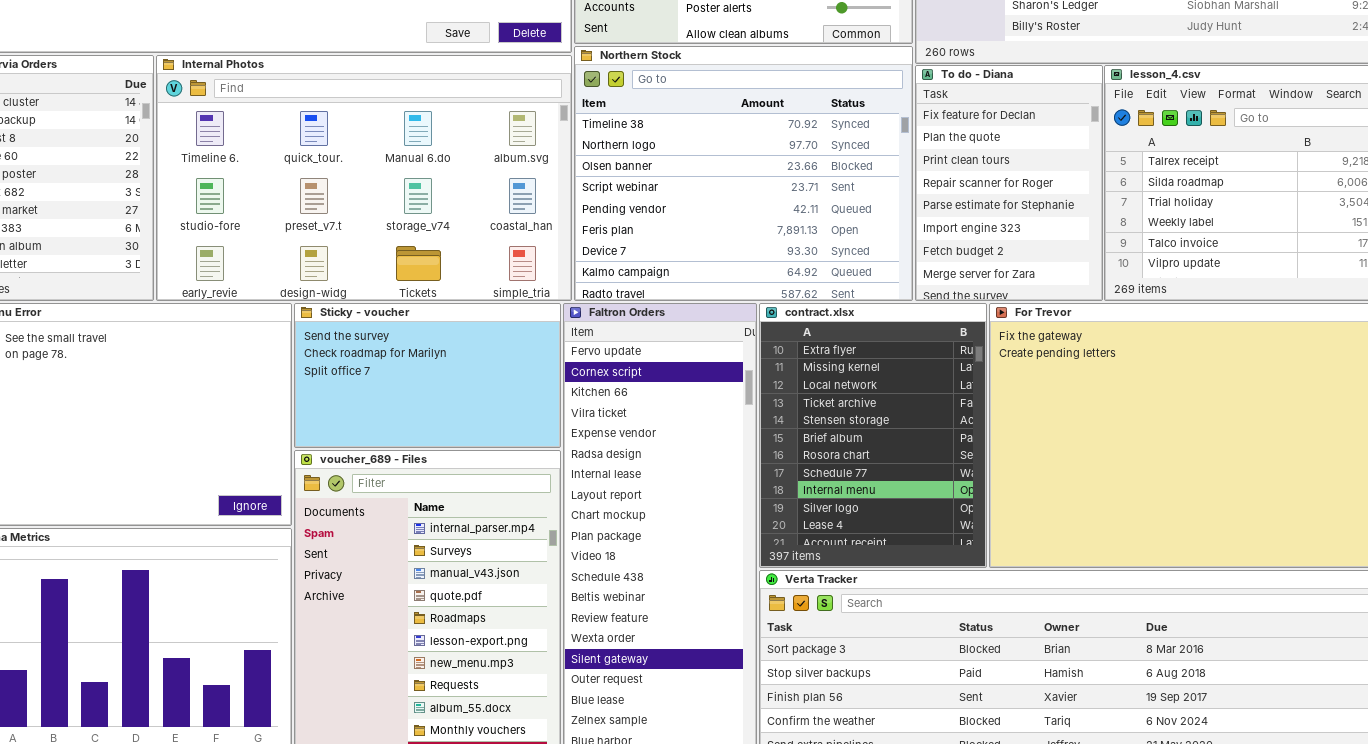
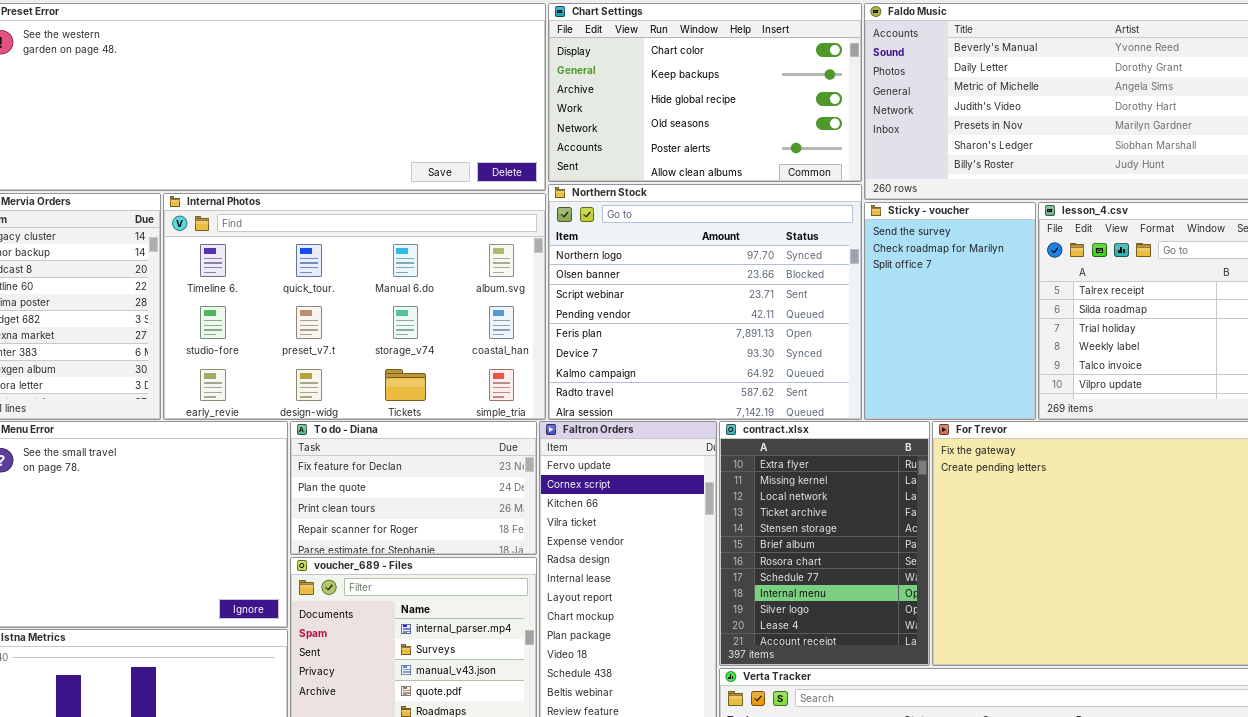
Northern Stock: [574,46,913,301] -> [548,184,862,420], scrolled down 1 row
To do - Diana: [915,65,1103,301] -> [290,421,537,555], moved, resized
Sticky - voucher: [294,303,561,448] -> [864,202,1036,420], moved, resized

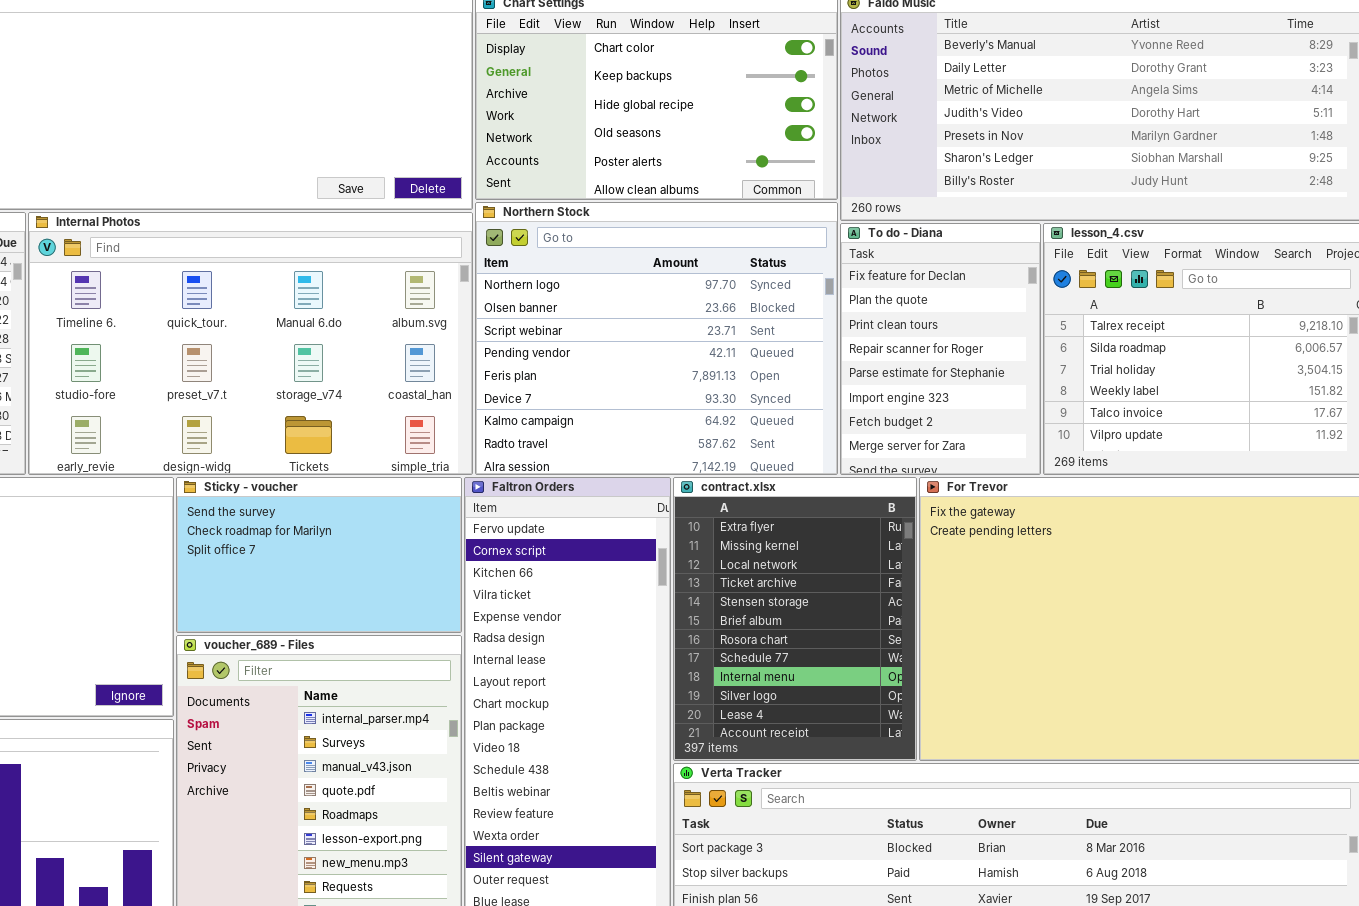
Sticky - voucher: [864,202,1036,420] -> [176,477,462,633], moved, resized
To do - Diana: [290,421,537,555] -> [840,223,1041,475], moved, resized

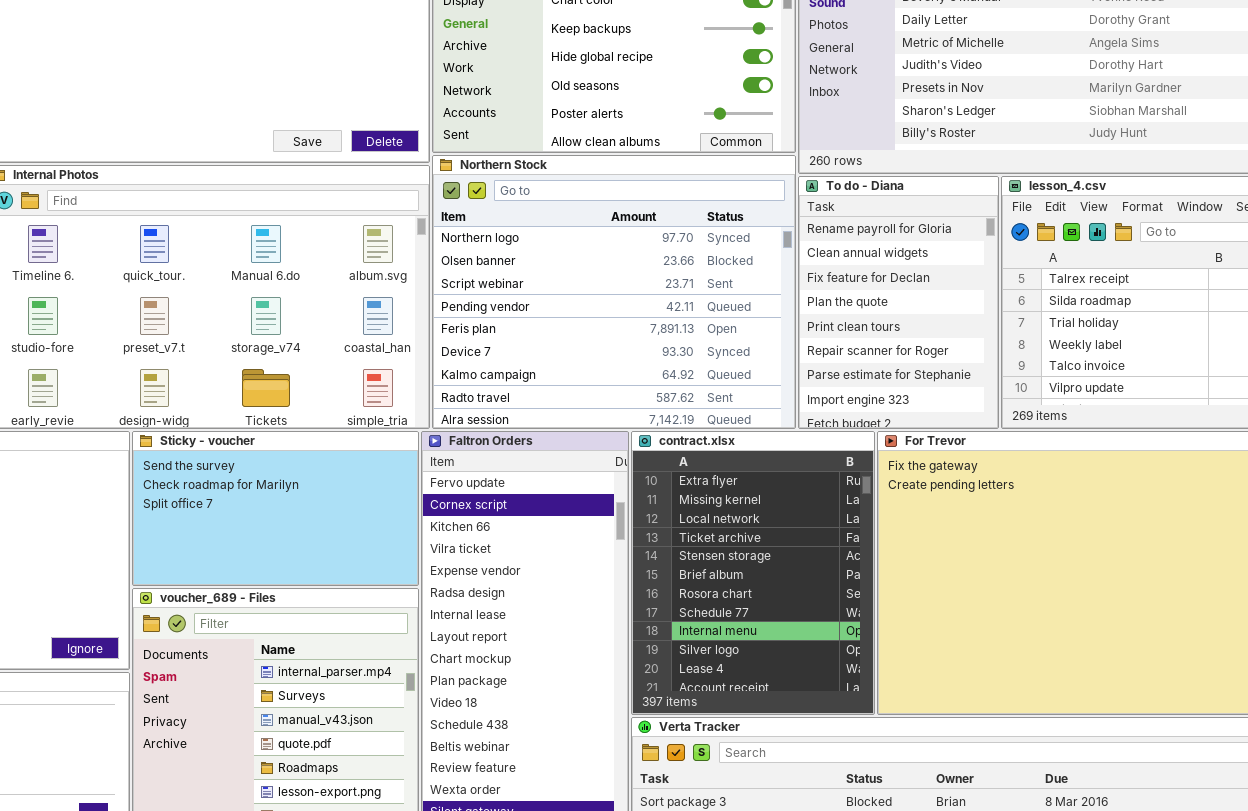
To do - Diana: [840,223,1041,475] -> [798,176,999,429], scrolled up 2 rows

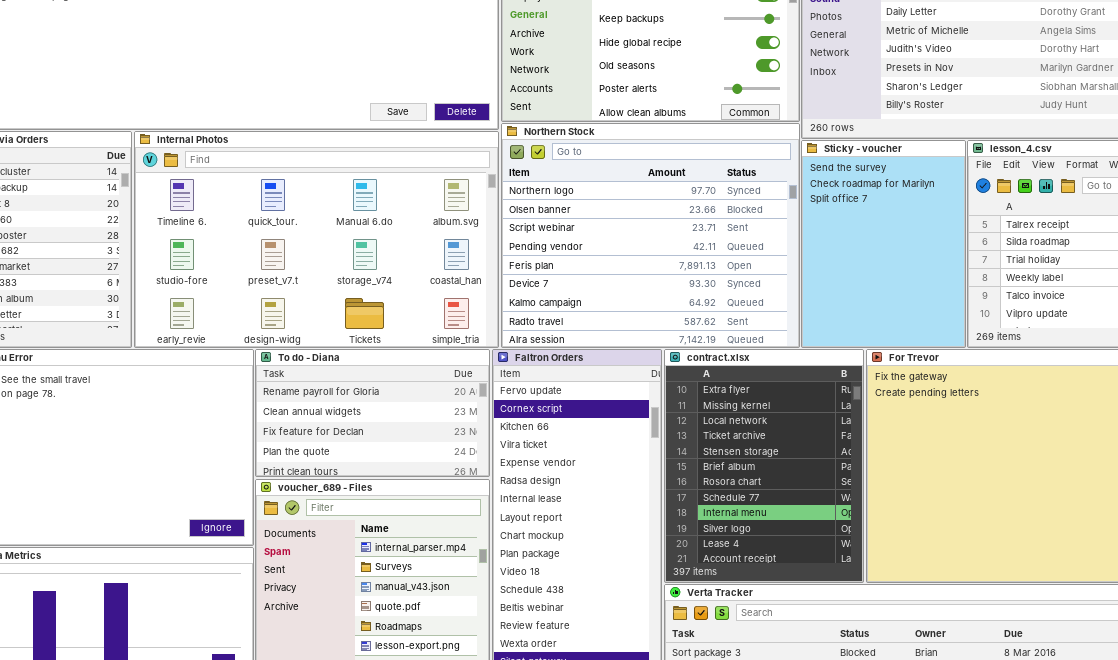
To do - Diana: [798,176,999,429] -> [255,349,490,477], moved, resized
Sticky - voucher: [132,431,419,586] -> [801,140,966,348], moved, resized

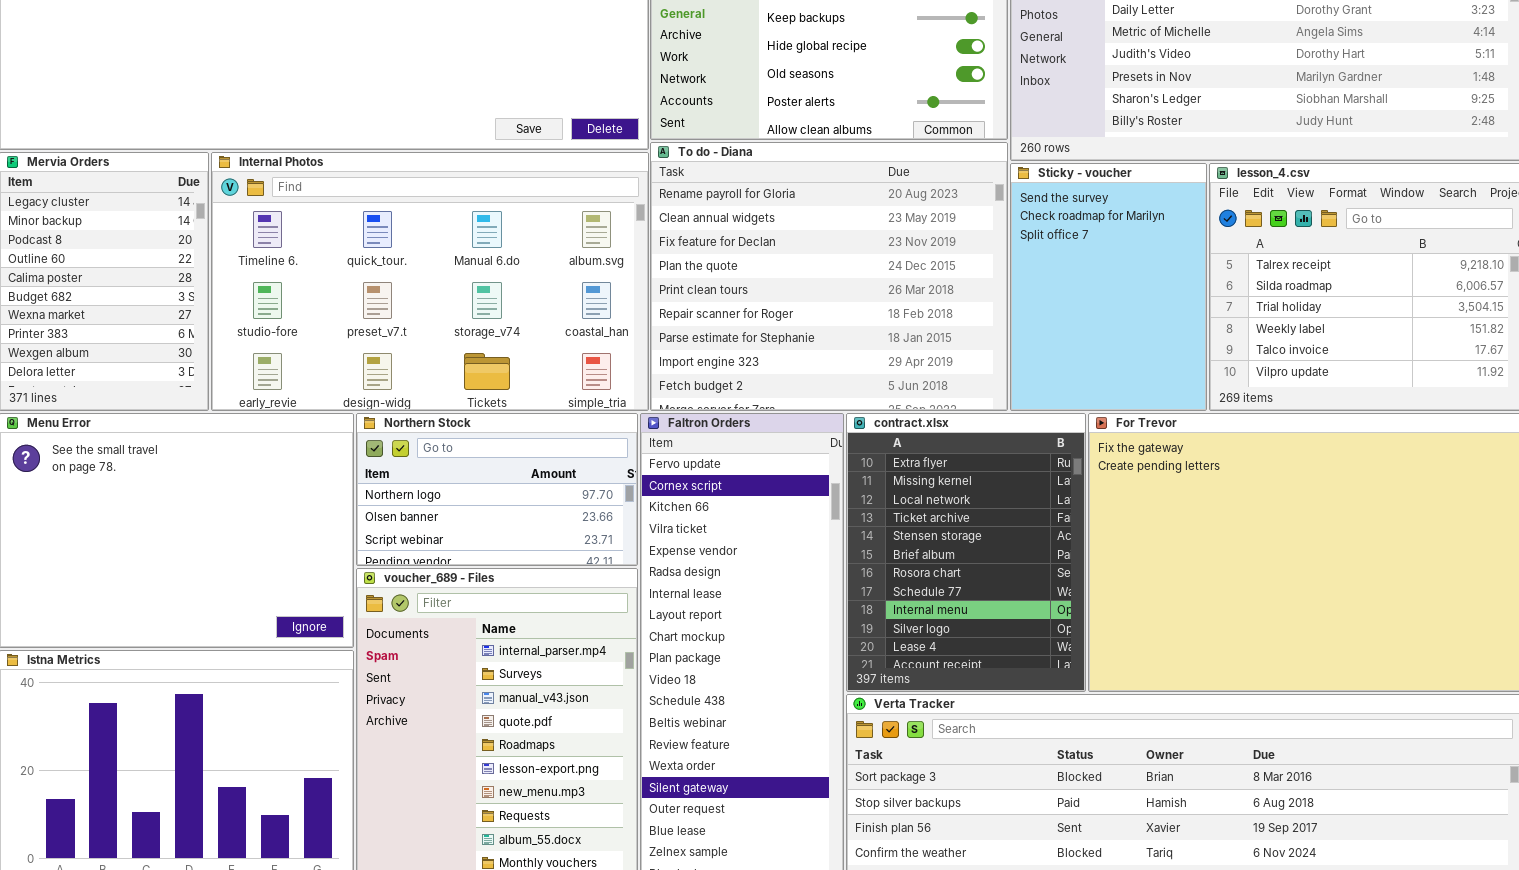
Northern Stock: [501,123,800,348] -> [356,413,638,566], moved, resized
To do - Diana: [255,349,490,477] -> [650,142,1008,411], moved, resized

